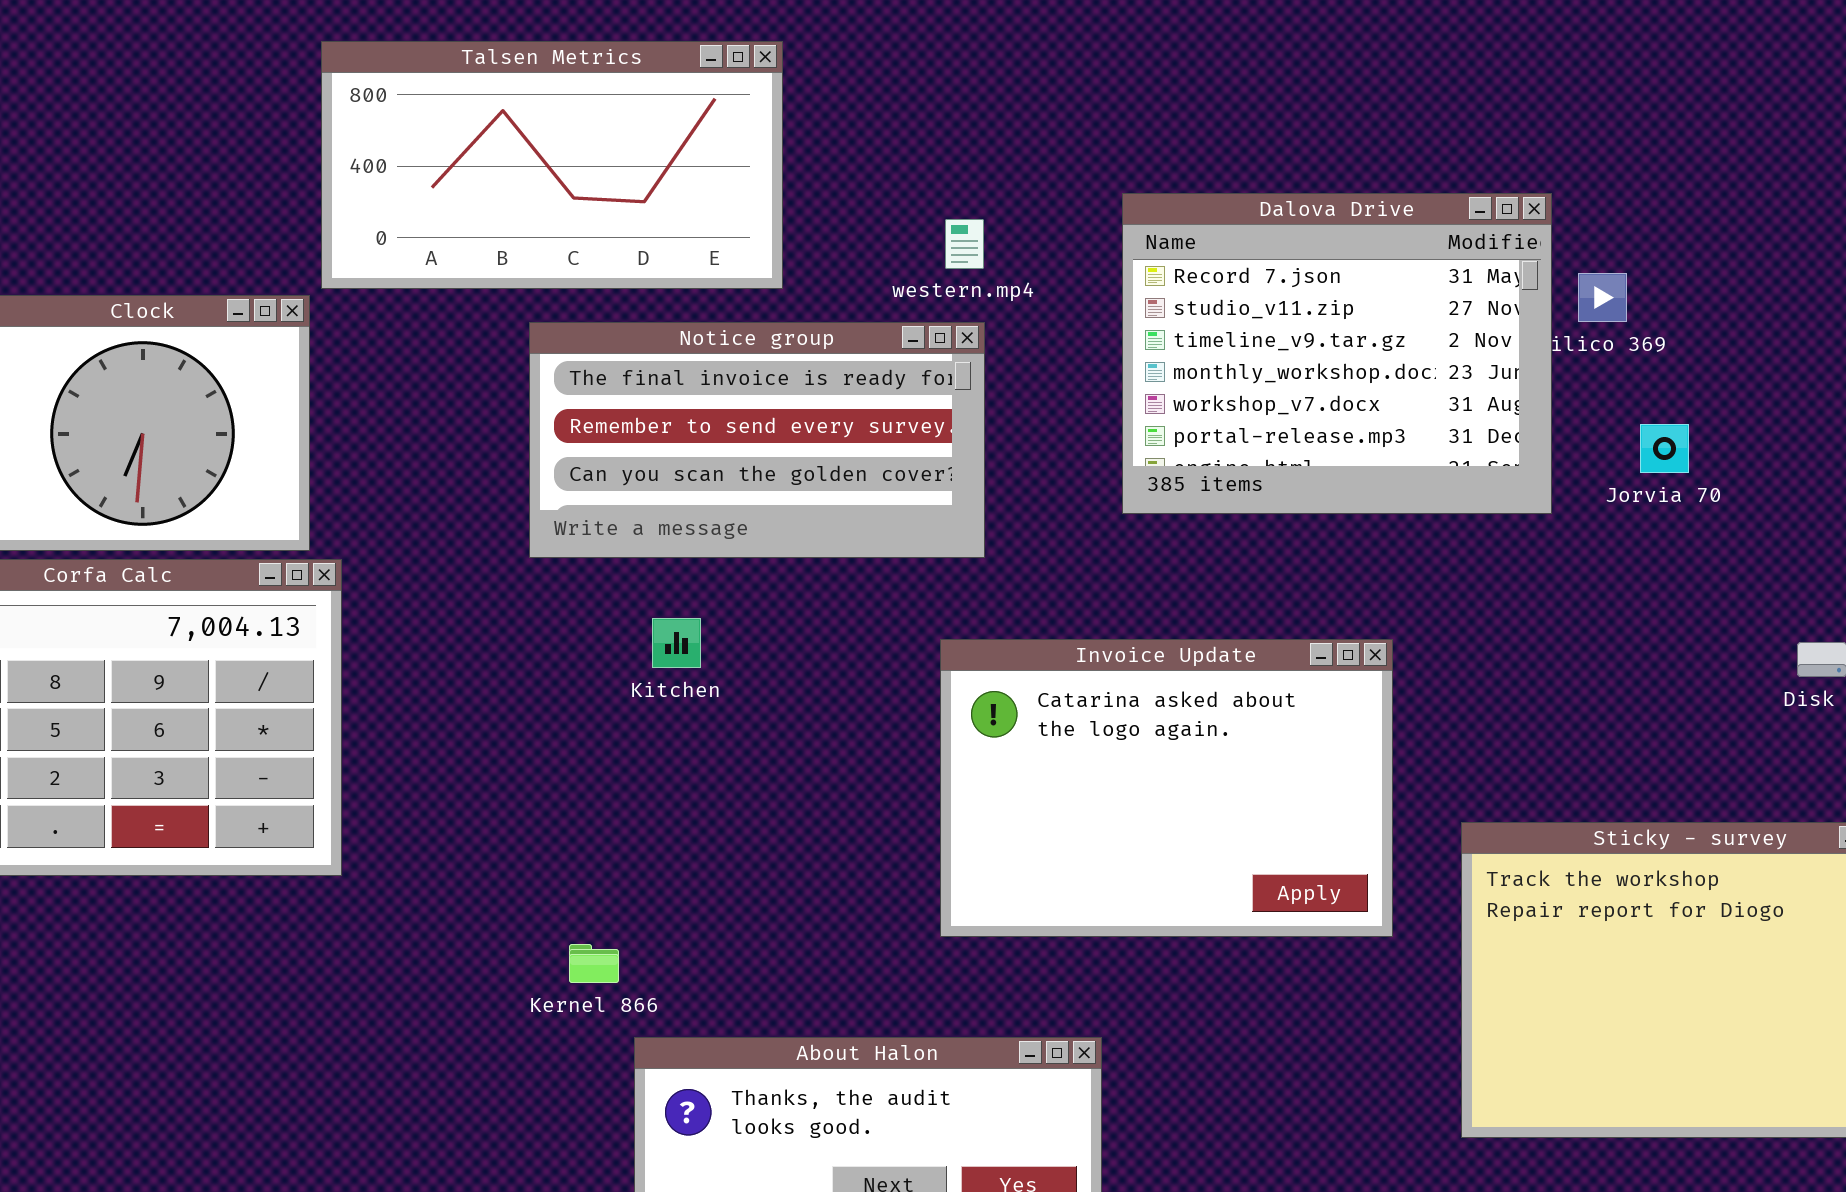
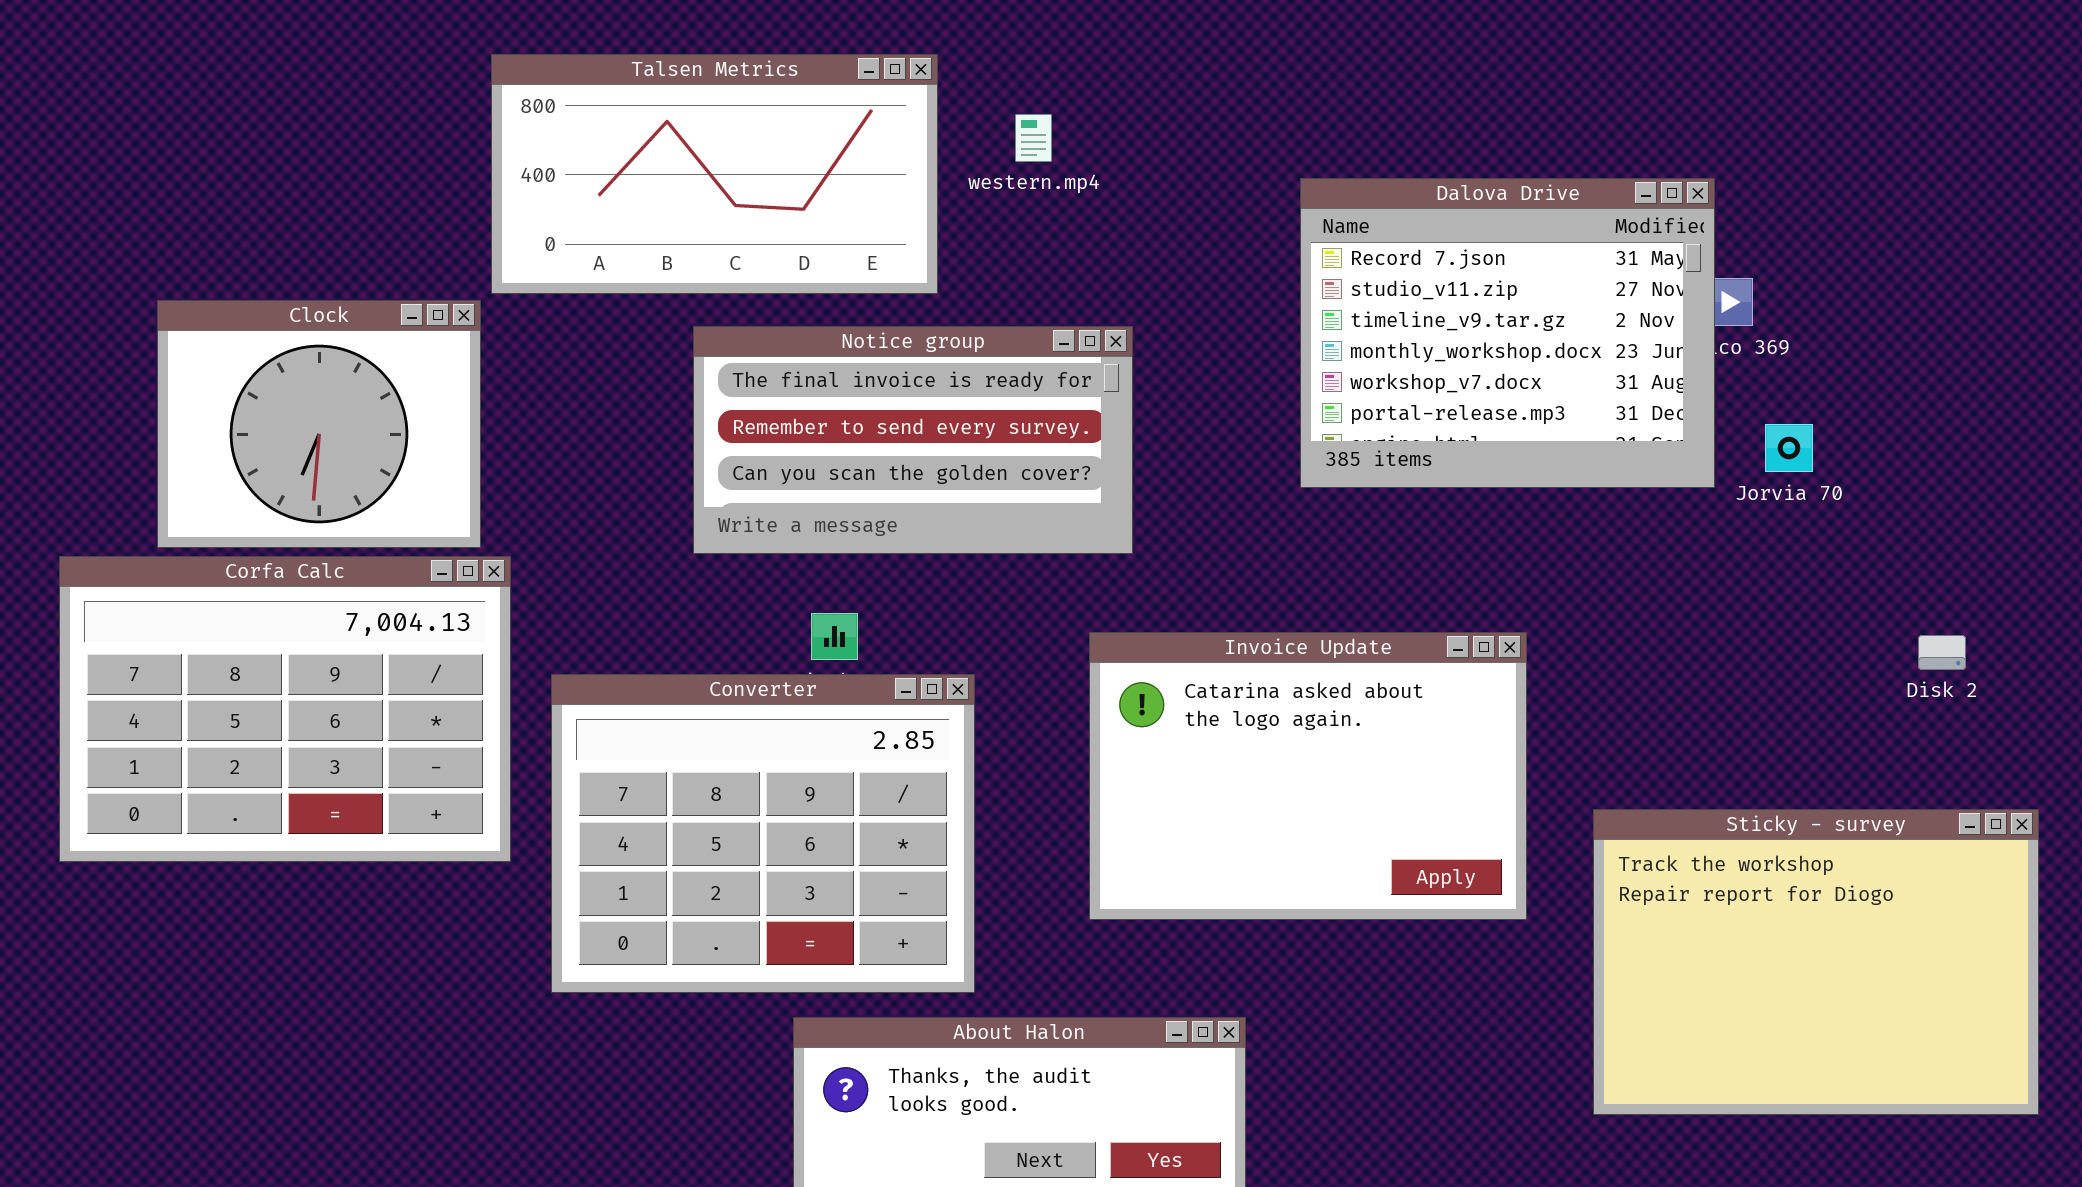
Dalova Drive: [1122,193,1552,514] -> [1300,178,1715,488], moved
western.mp4: [945,219,984,269] -> [1015,114,1052,162], moved
Converter: none -> [551,674,975,993], opened

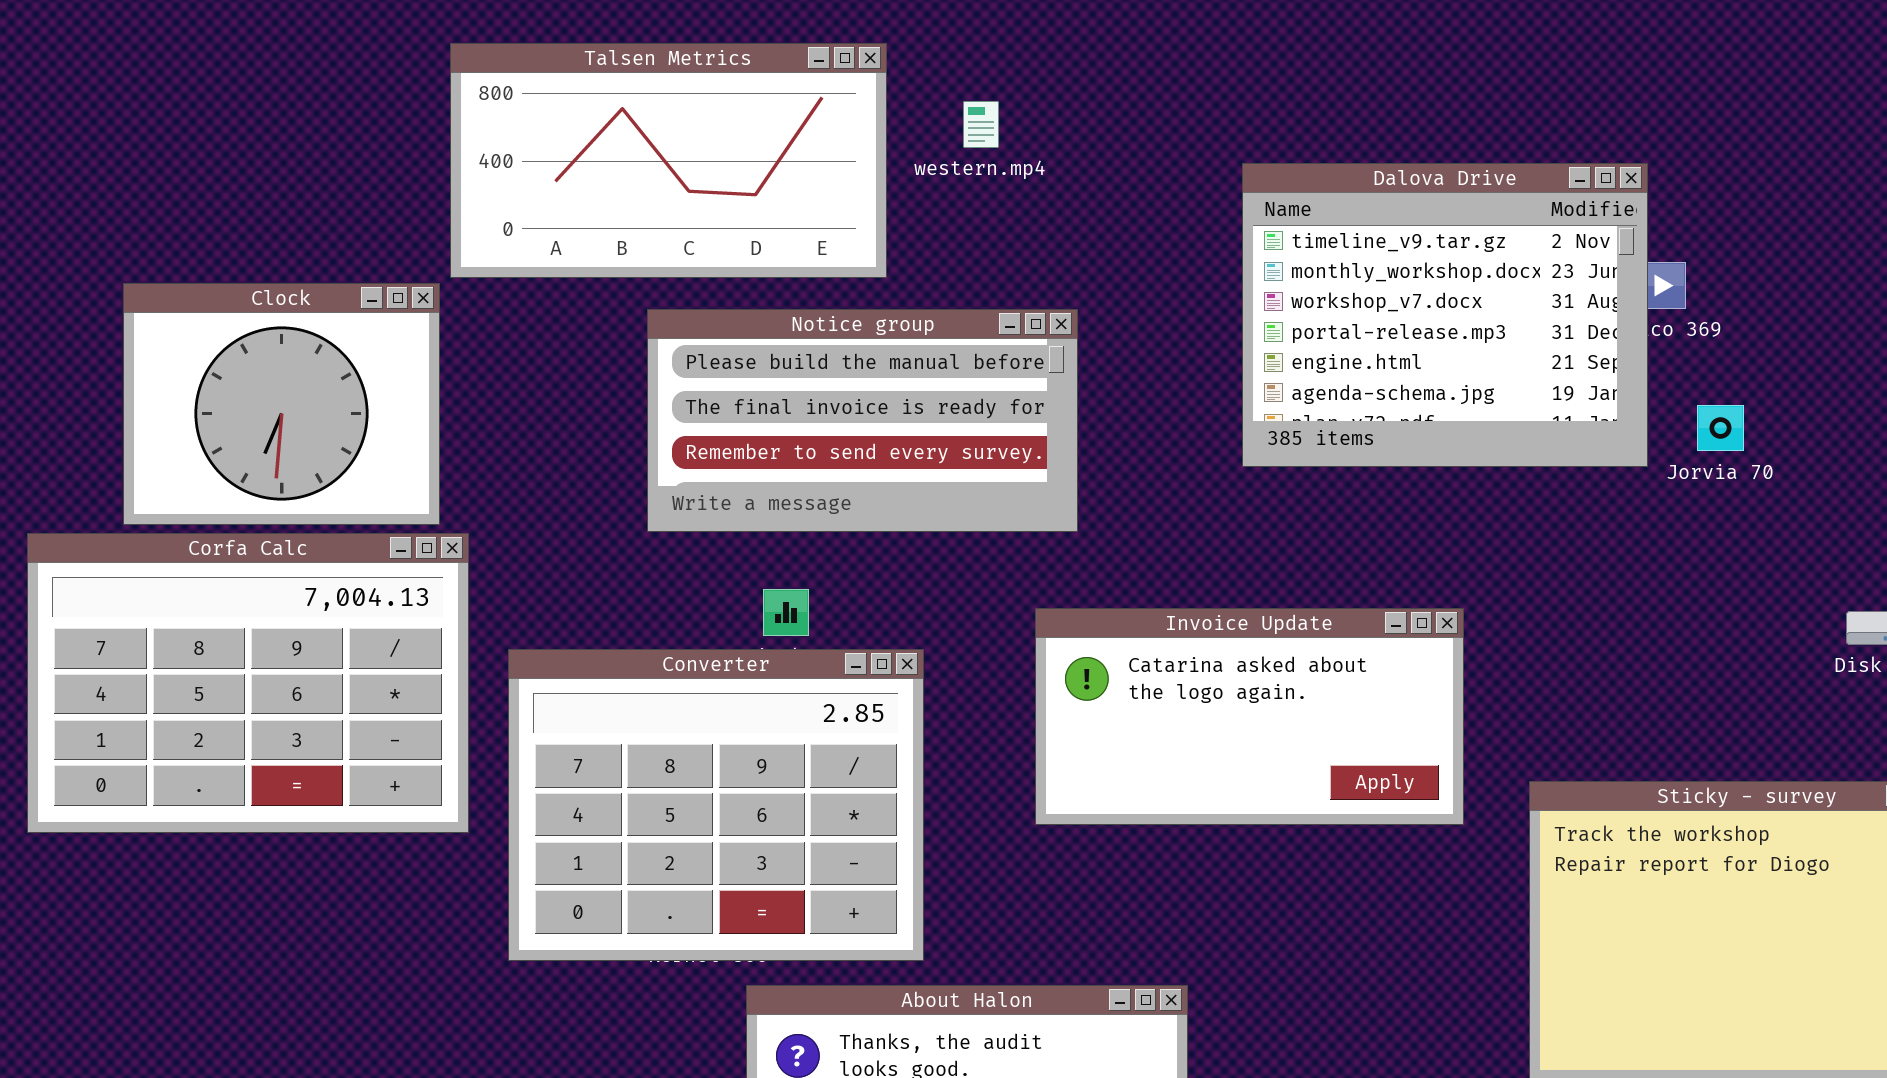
Dalova Drive: [1300,178,1715,488] -> [1242,163,1648,467], scrolled down 2 rows
Notice group: [693,326,1133,554] -> [647,309,1078,532], scrolled up 1 row
Invoice Update: [1089,632,1527,920] -> [1035,608,1464,825], resized

